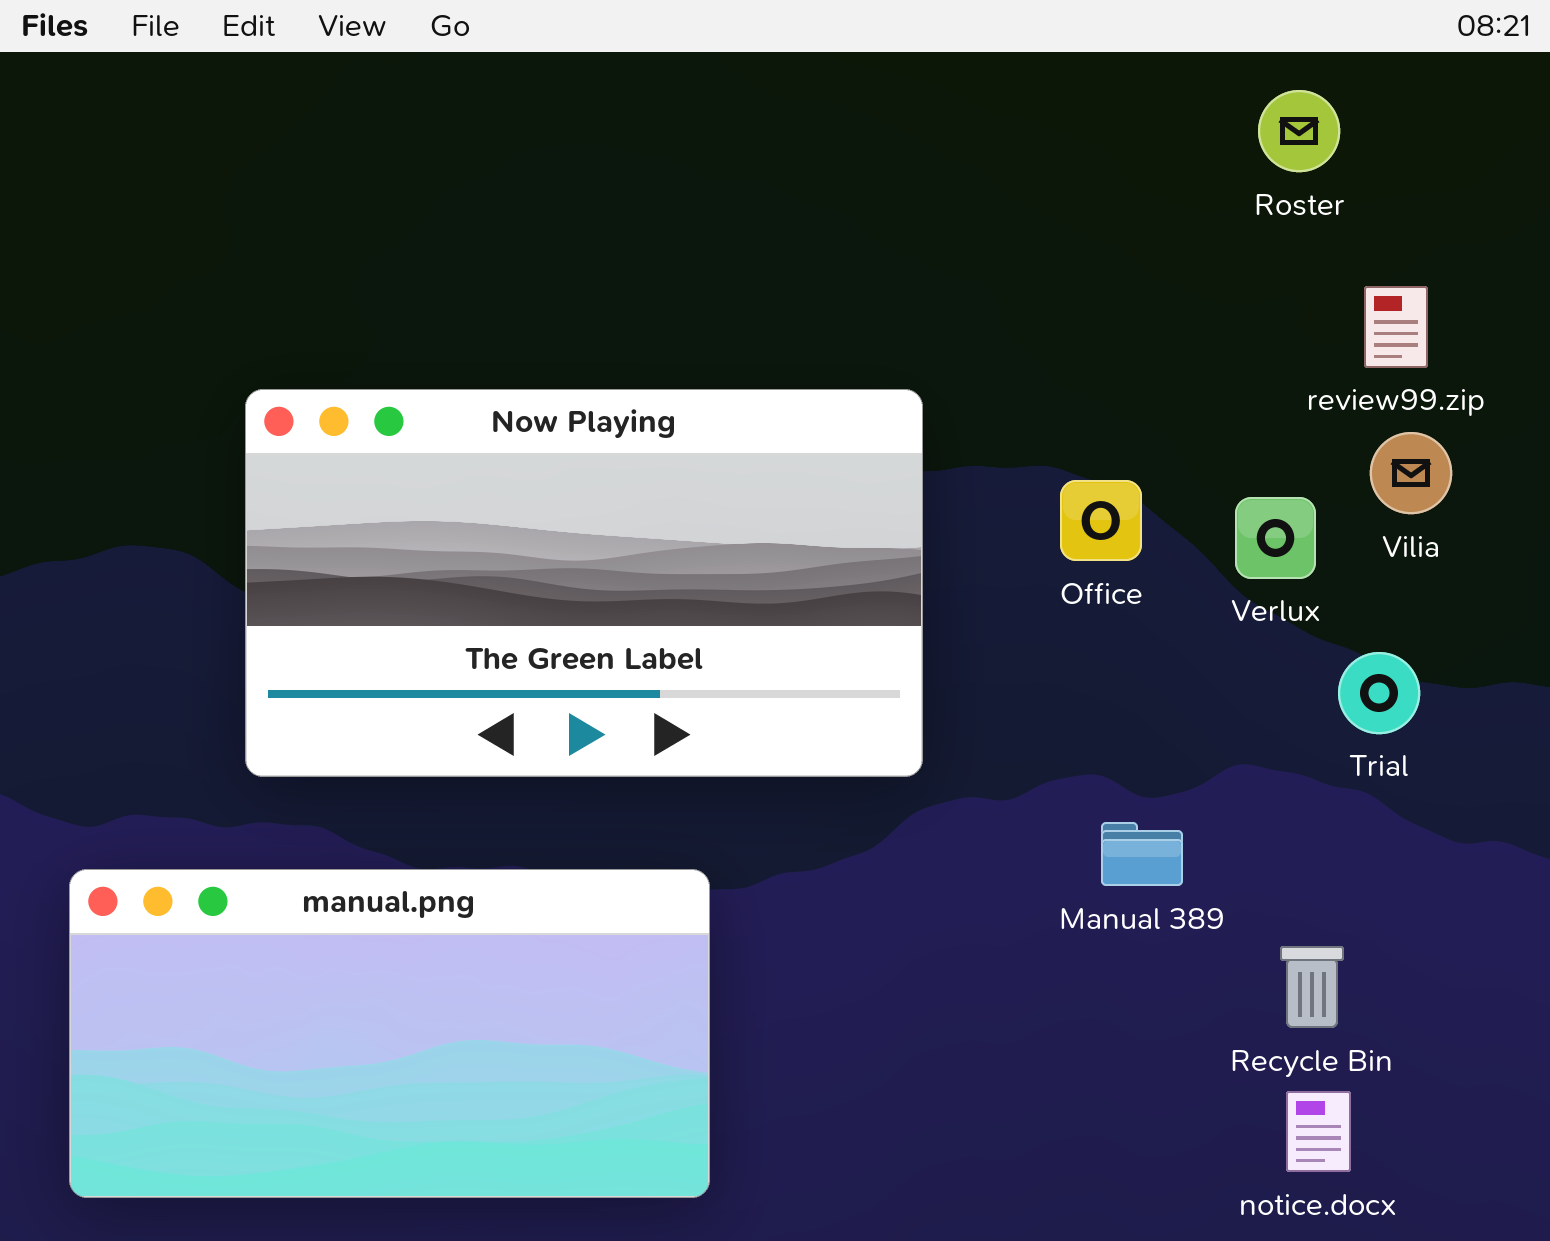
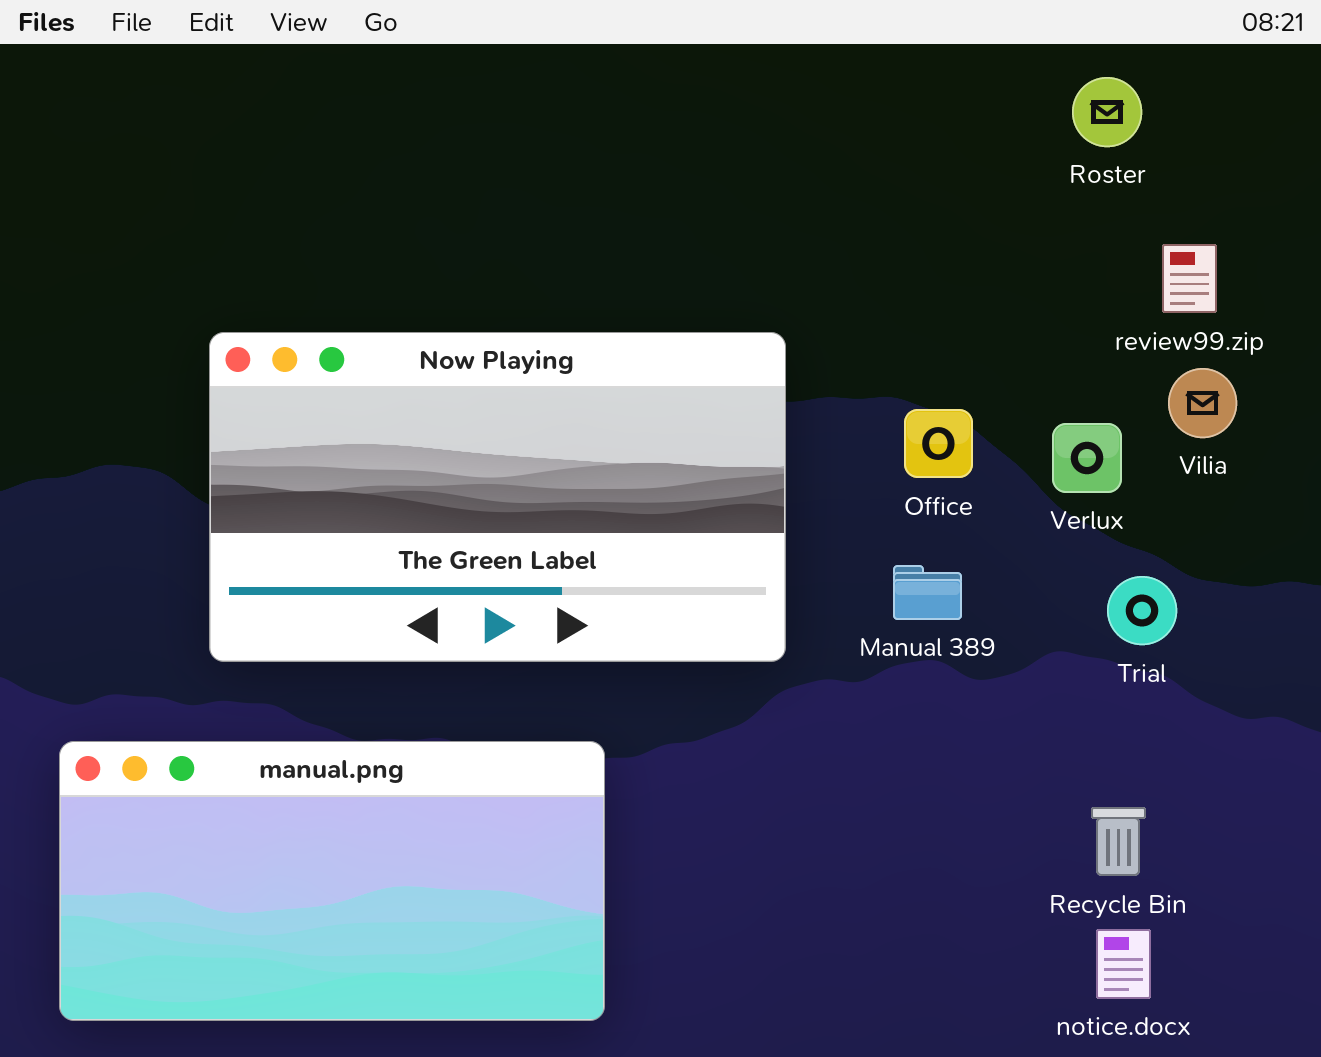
Trial: [1338,652,1420,734] -> [1107,576,1177,645], moved
Manual 389: [1101,822,1183,886] -> [893,565,962,620], moved

